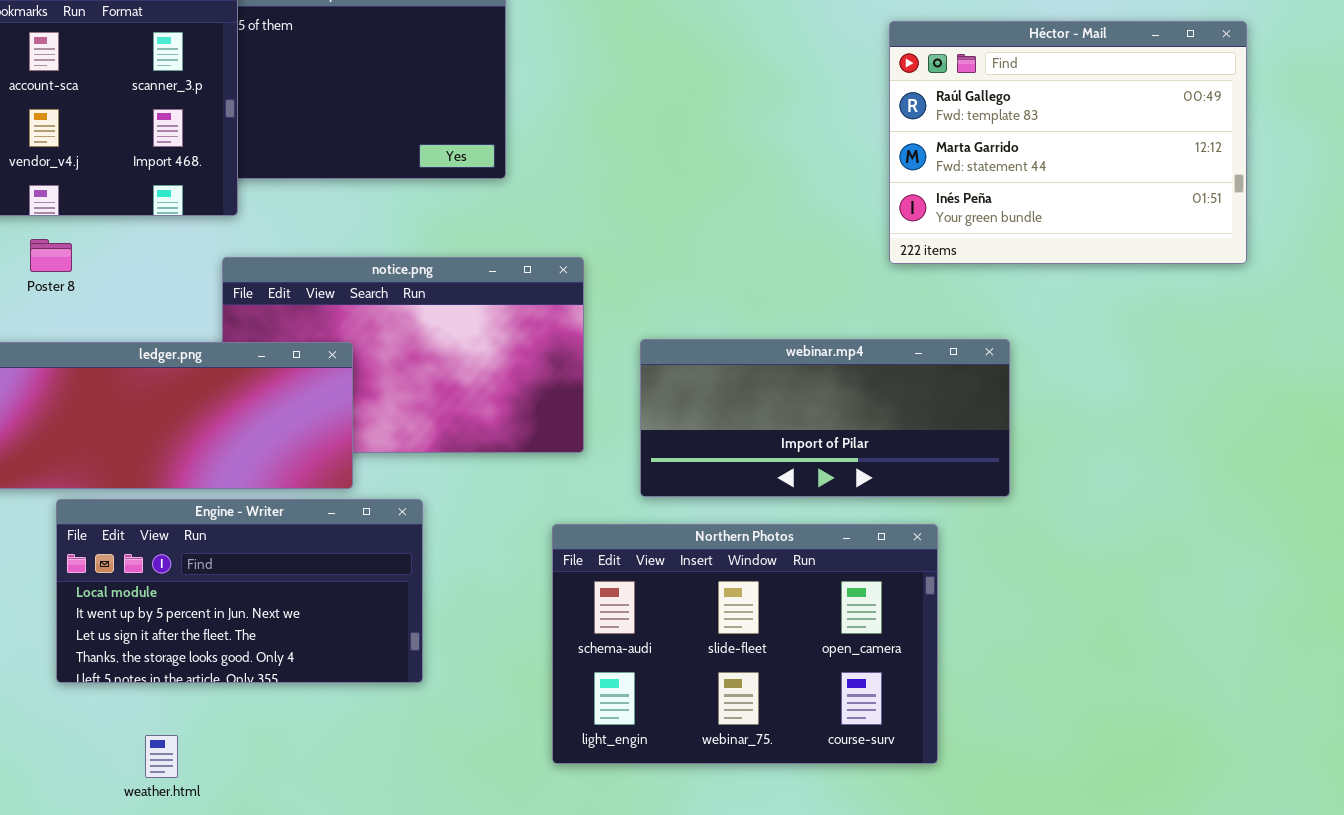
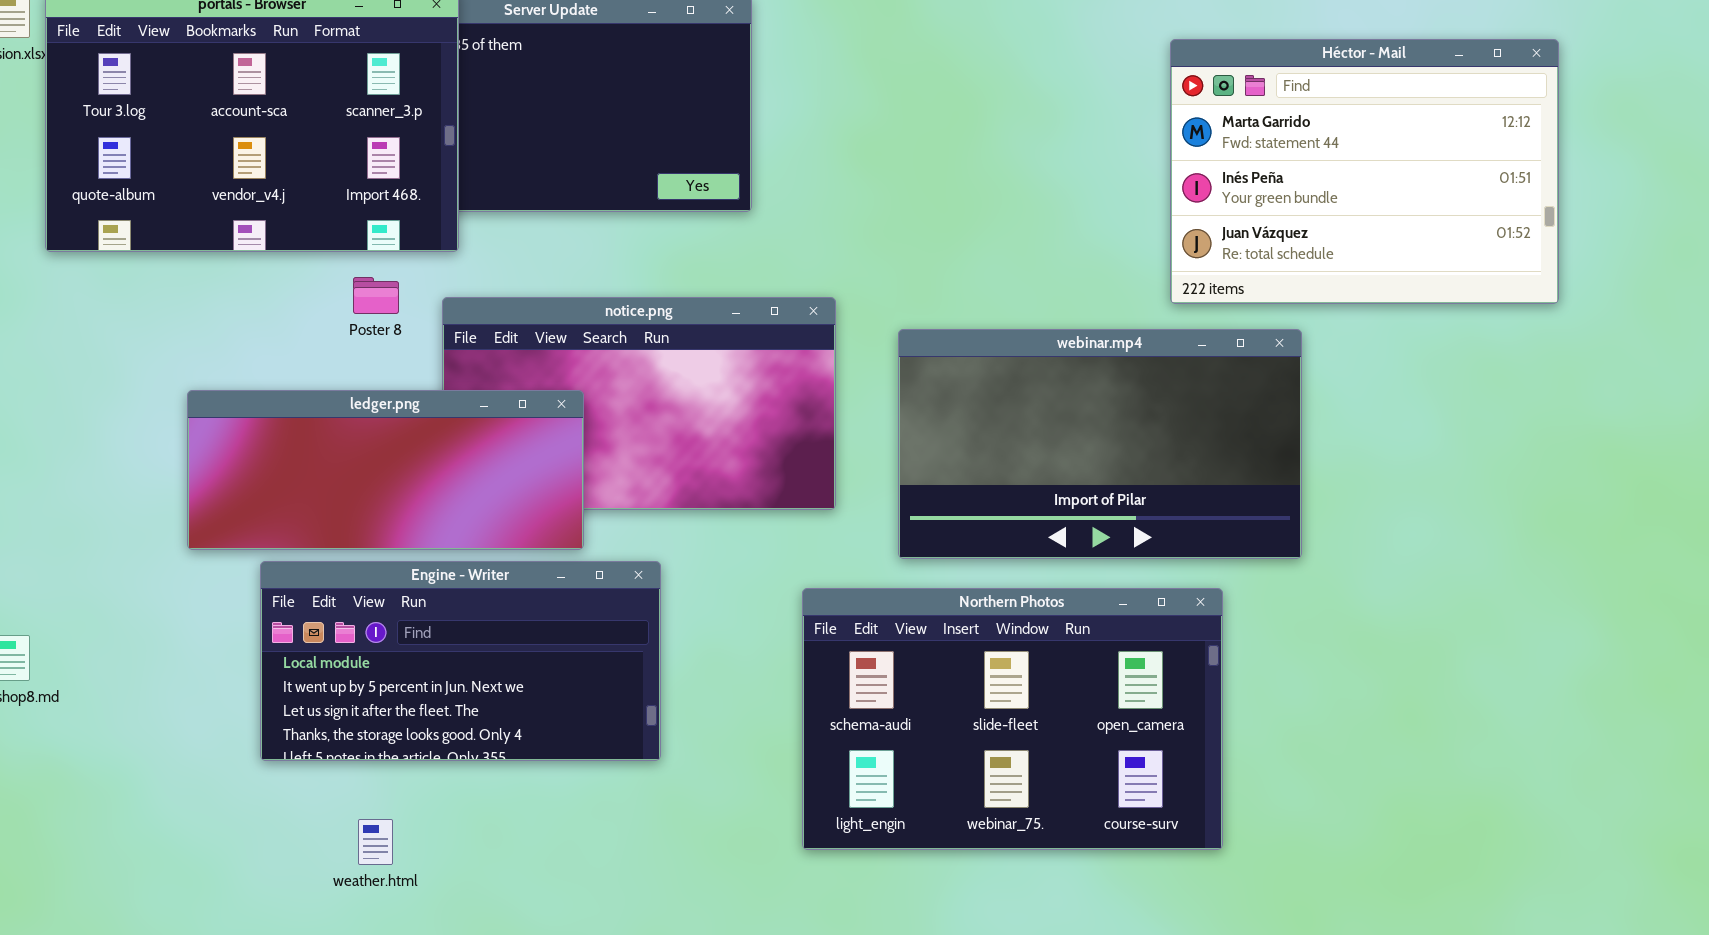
Héctor - Mail: [889,21,1247,264] -> [1170,39,1559,304], scrolled down 1 row
Poster 8: [30,239,72,272] -> [353,277,399,314], moved
webinar.mp4: [640,339,1010,497] -> [898,329,1302,559], resized

